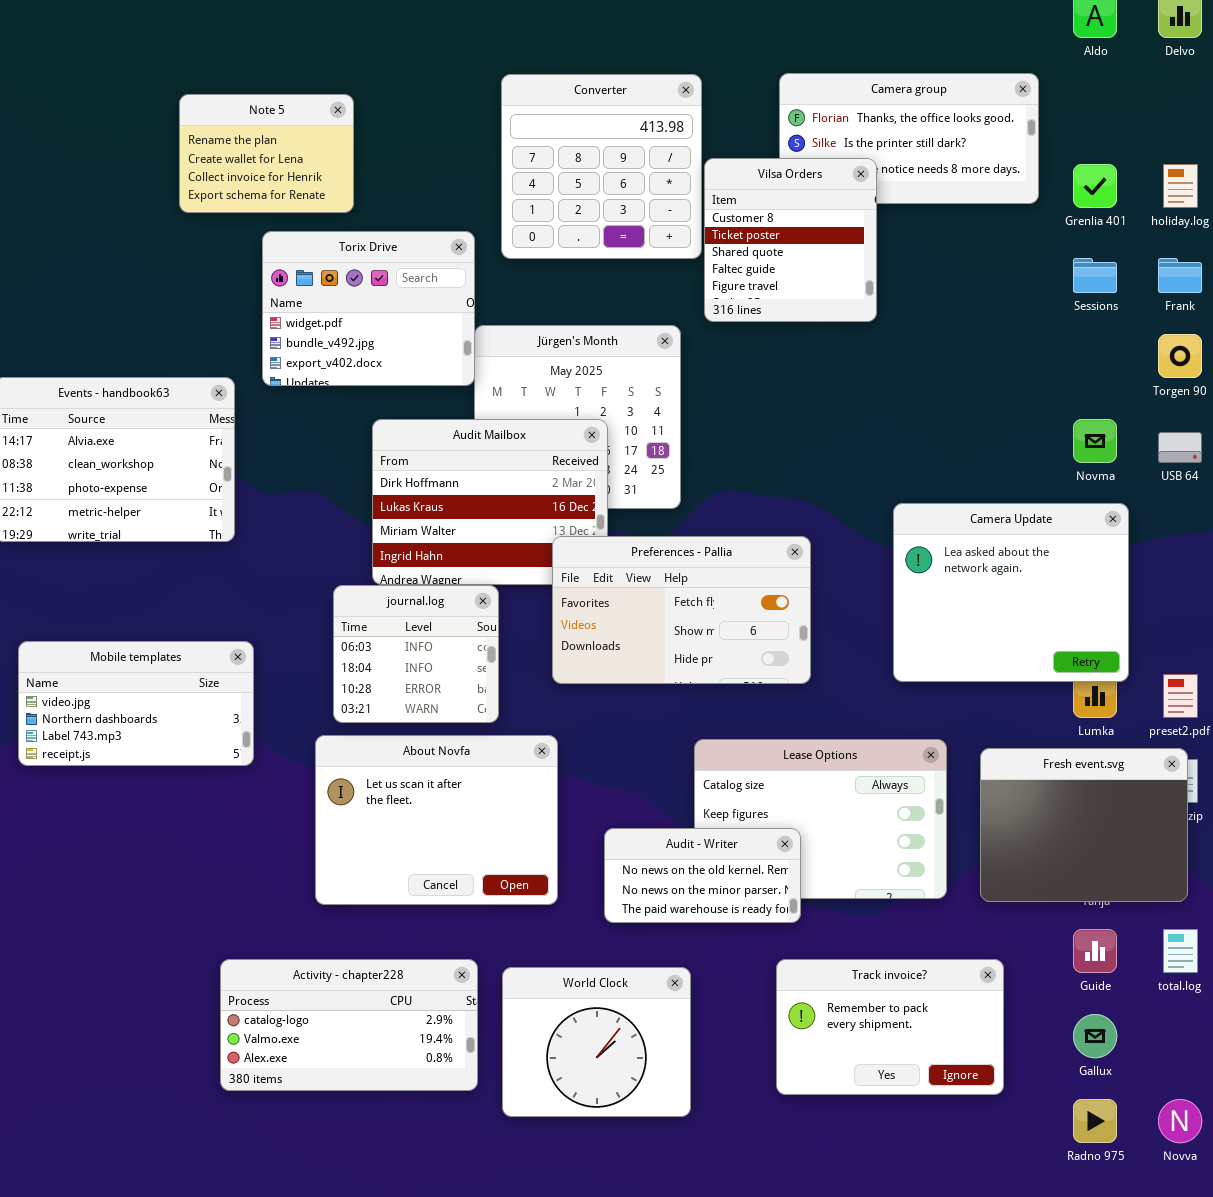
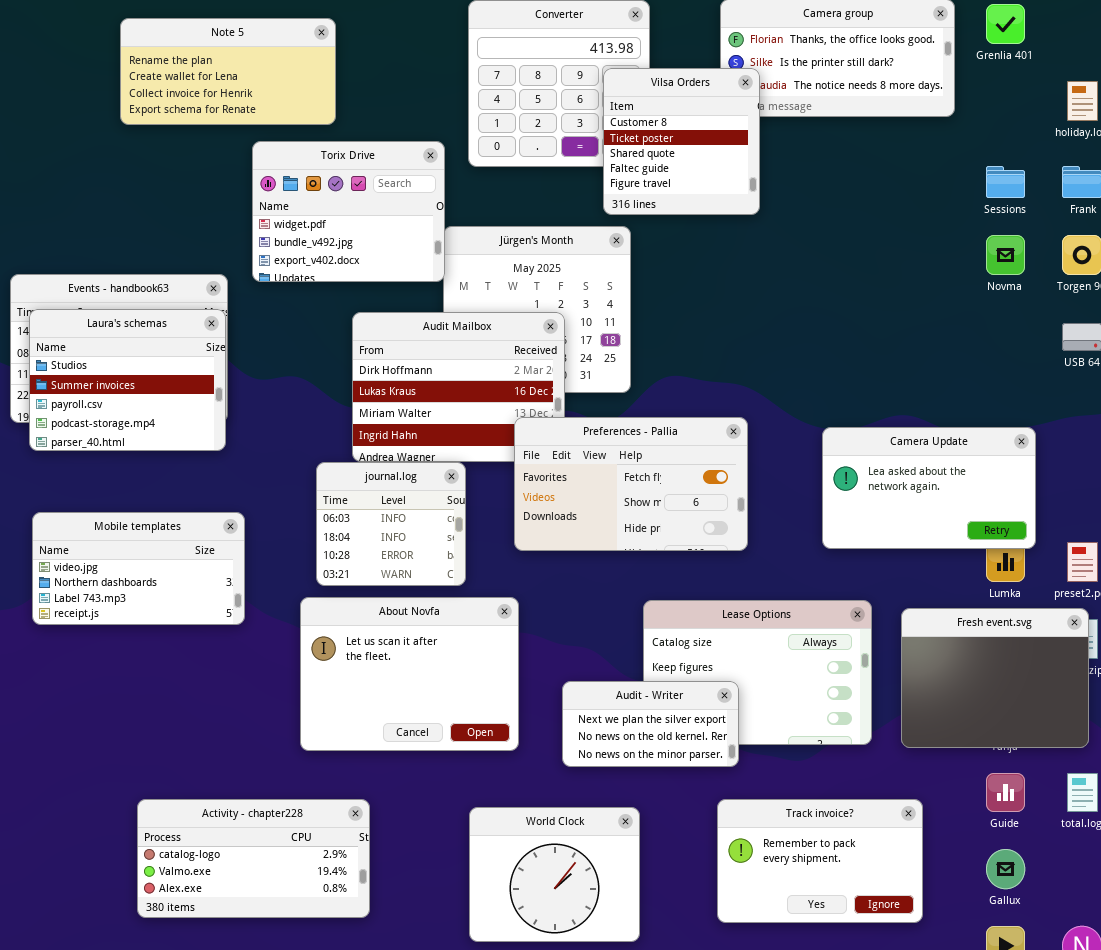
Note 5: [179,94,354,213] -> [120,18,336,125], resized
Vilsa Orders: [704,158,877,322] -> [603,68,760,215], moved
Grenlia 401: [1073,164,1117,208] -> [986,4,1025,44], moved
Laura's schemas: none -> [29,309,226,451], opened
Novma: [1073,419,1117,463] -> [986,235,1025,275], moved
Camera Update: [893,503,1129,682] -> [822,427,1036,549], resized
Audit - Writer: [604,828,801,923] -> [562,681,739,767], scrolled up 1 row
Activity - chapter228: [220,959,478,1091] -> [137,799,370,918], moved

